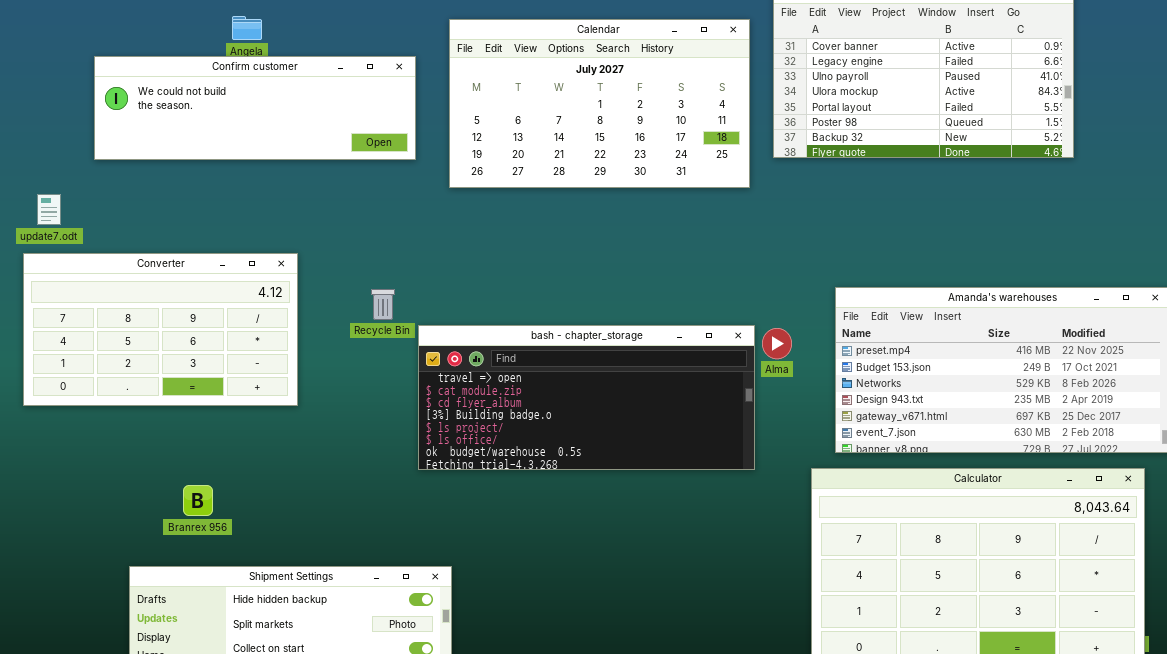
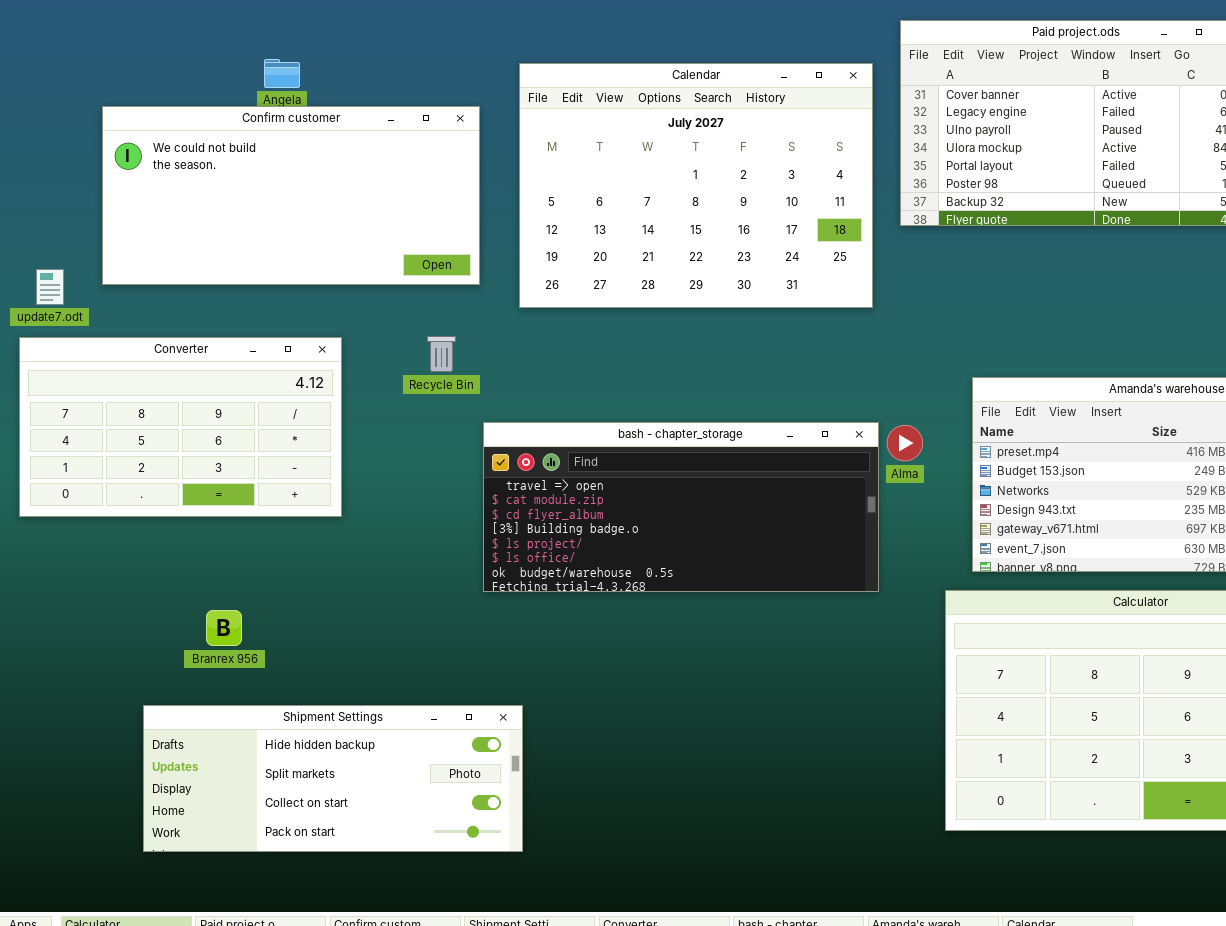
Calendar: [449,19,750,188] -> [519,63,873,308], resized
Confirm customer: [94,56,416,160] -> [102,106,480,285], resized
Recycle Bin: [371,289,395,320] -> [427,336,456,372], moved

